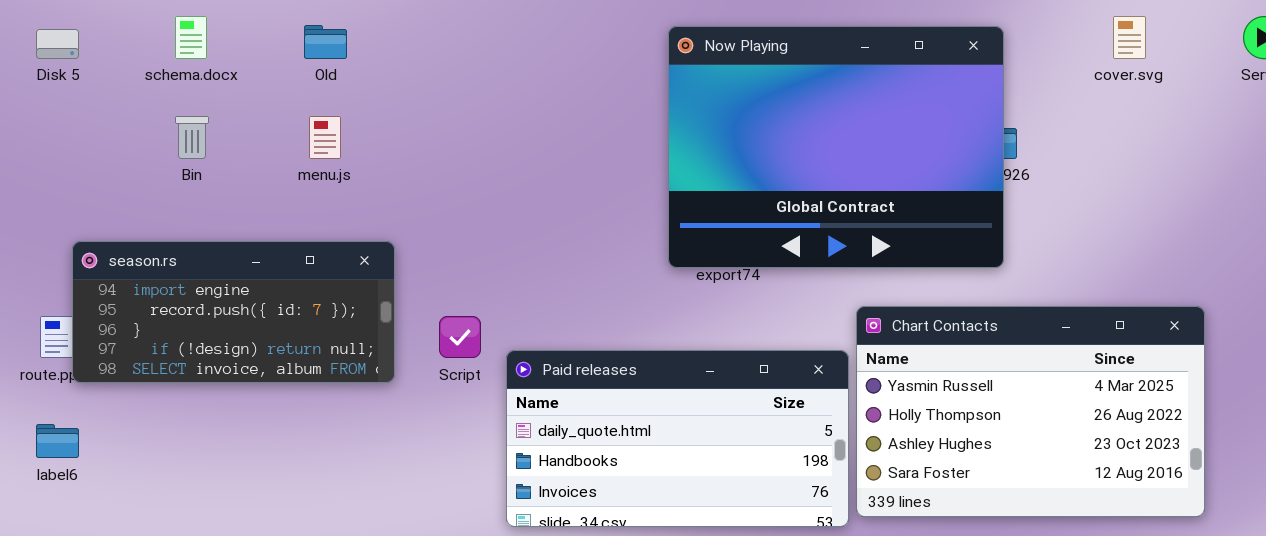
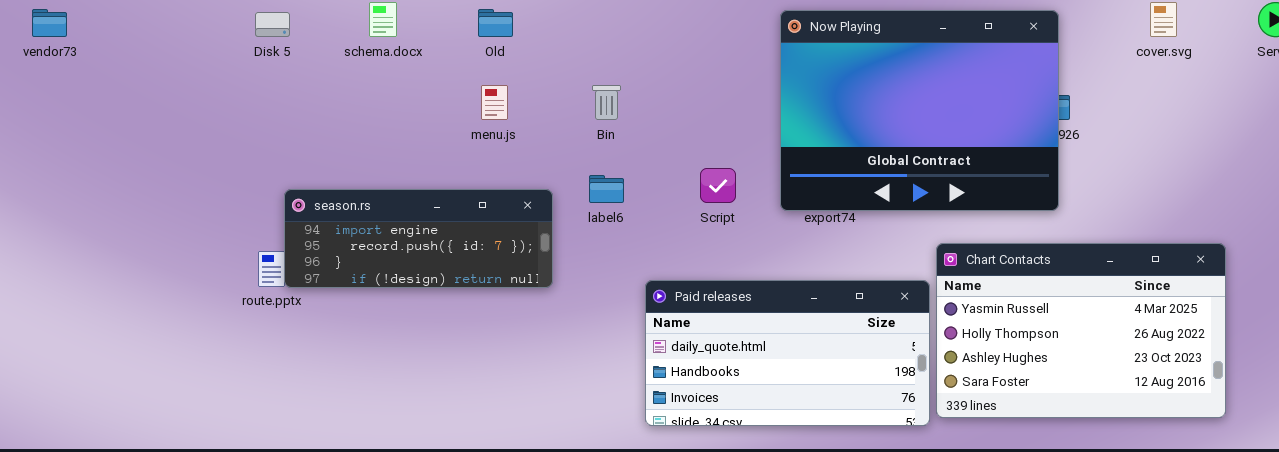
Bin: [175,116,209,159] -> [592,85,621,120], moved
season.rs: [72,241,395,383] -> [284,189,553,288], resized
Script: [439,316,481,358] -> [700,168,736,203], moved
label6: [36,424,79,458] -> [589,175,624,203], moved

